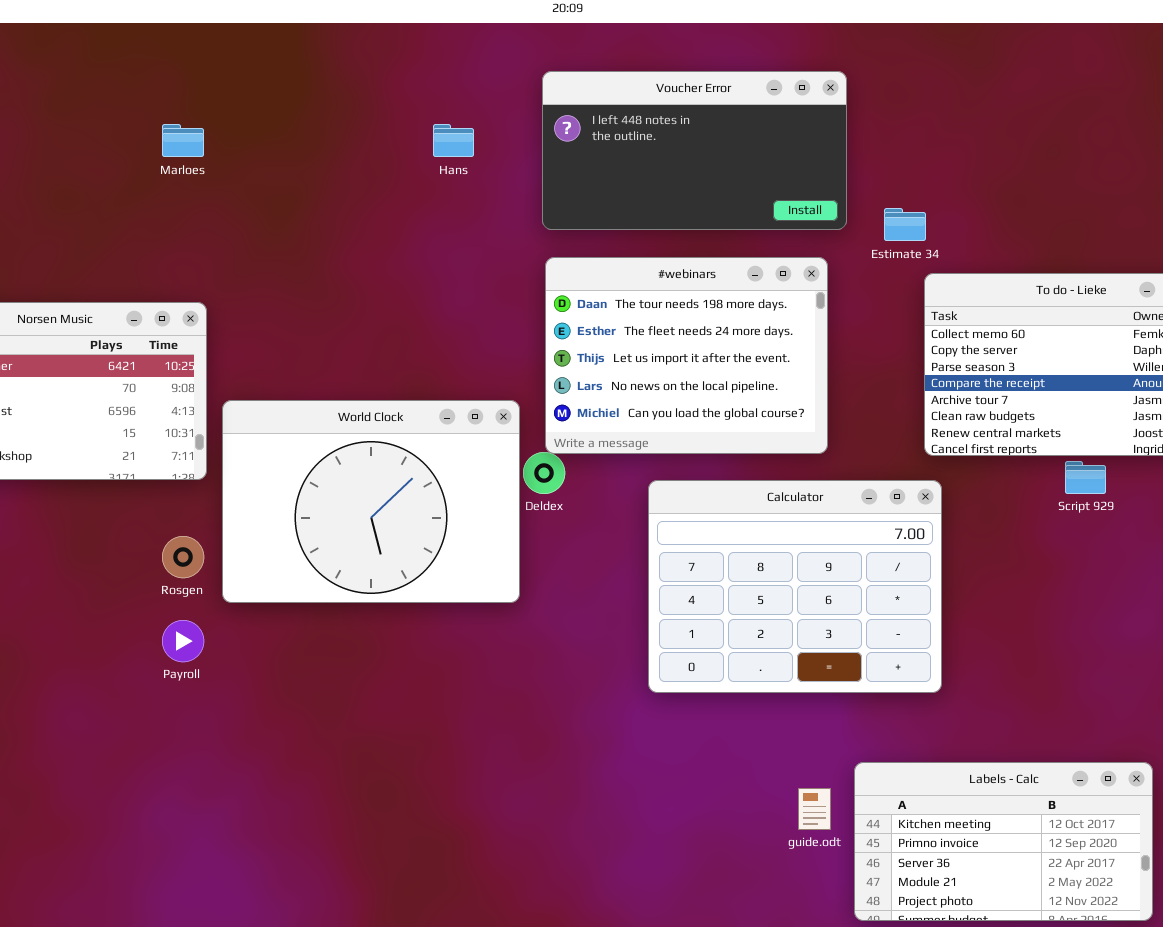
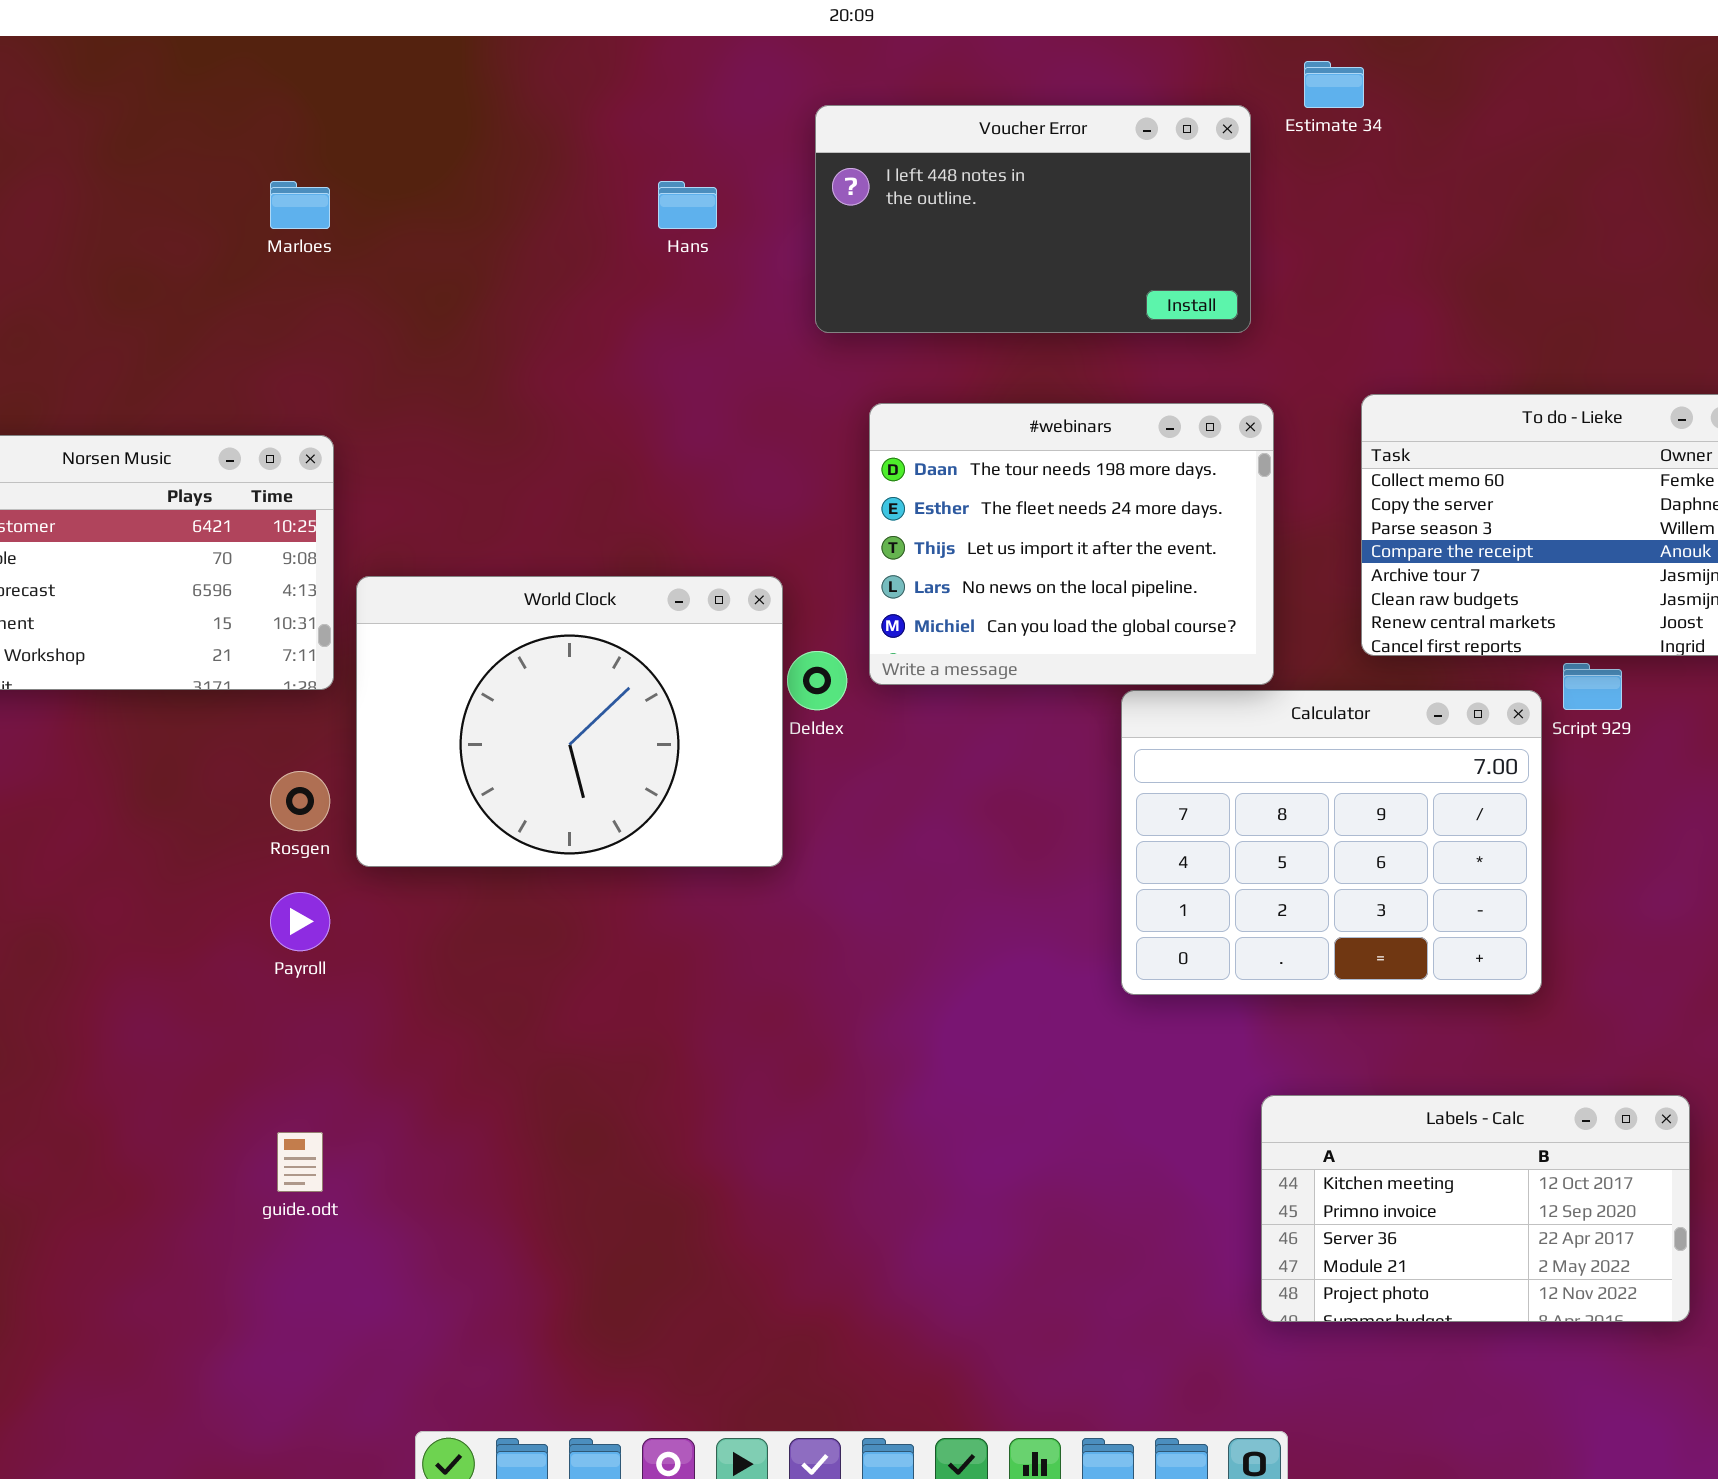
Estimate 34: [884,208,926,241] -> [1304,61,1364,108], moved
#webinars: [545,257,828,454] -> [869,403,1274,685], moved
Calculator: [648,480,942,693] -> [1121,690,1542,995], moved
guide.odt: [798,788,831,830] -> [277,1132,323,1192], moved

